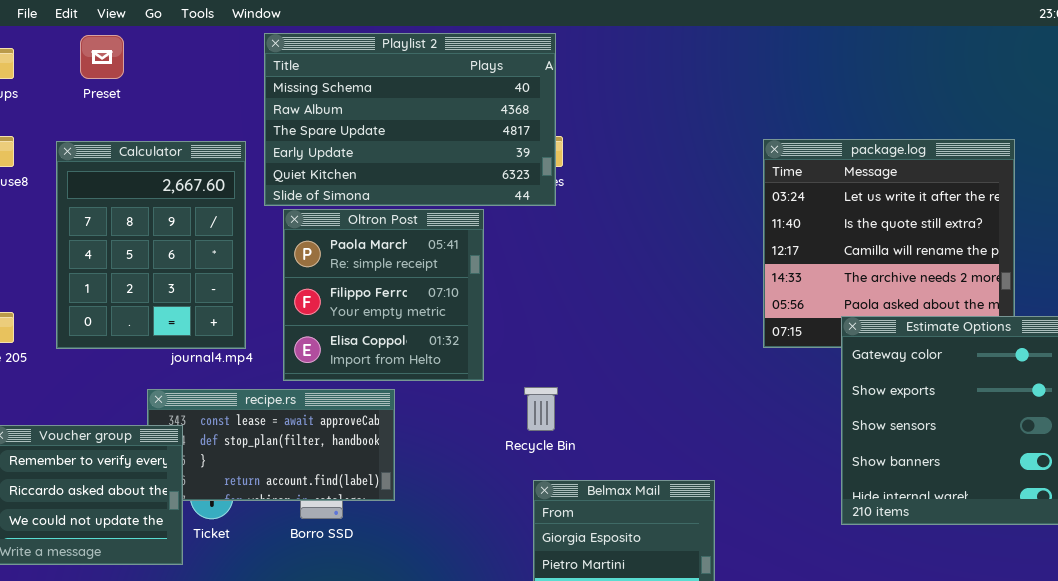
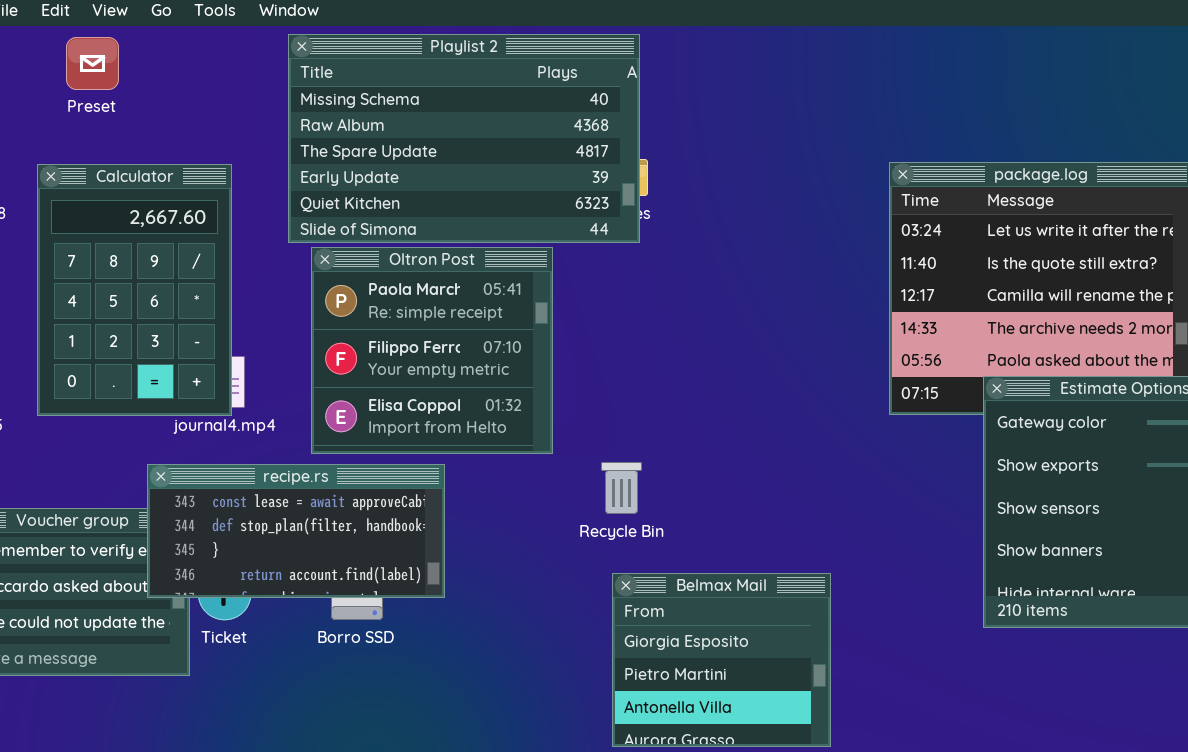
Calculator: [56,141,246,349] -> [37,164,232,416], resized
recipe.rs: [147,389,395,501] -> [147,464,445,598], raised

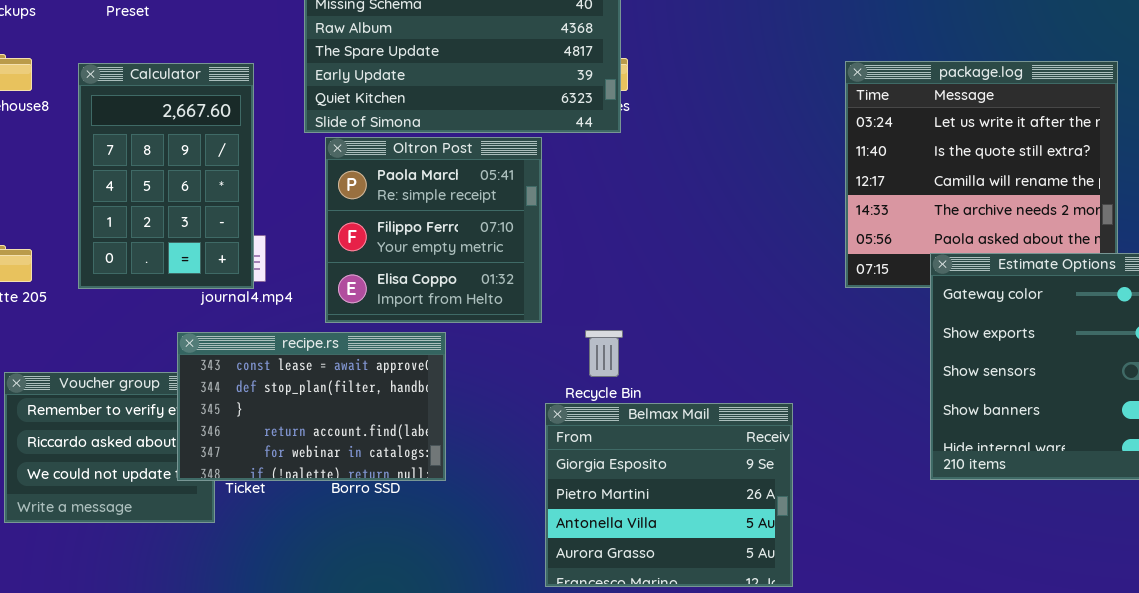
recipe.rs: [147,464,445,598] -> [177,332,446,481], resized
Belmax Mail: [612,573,831,747] -> [545,403,793,587], resized

